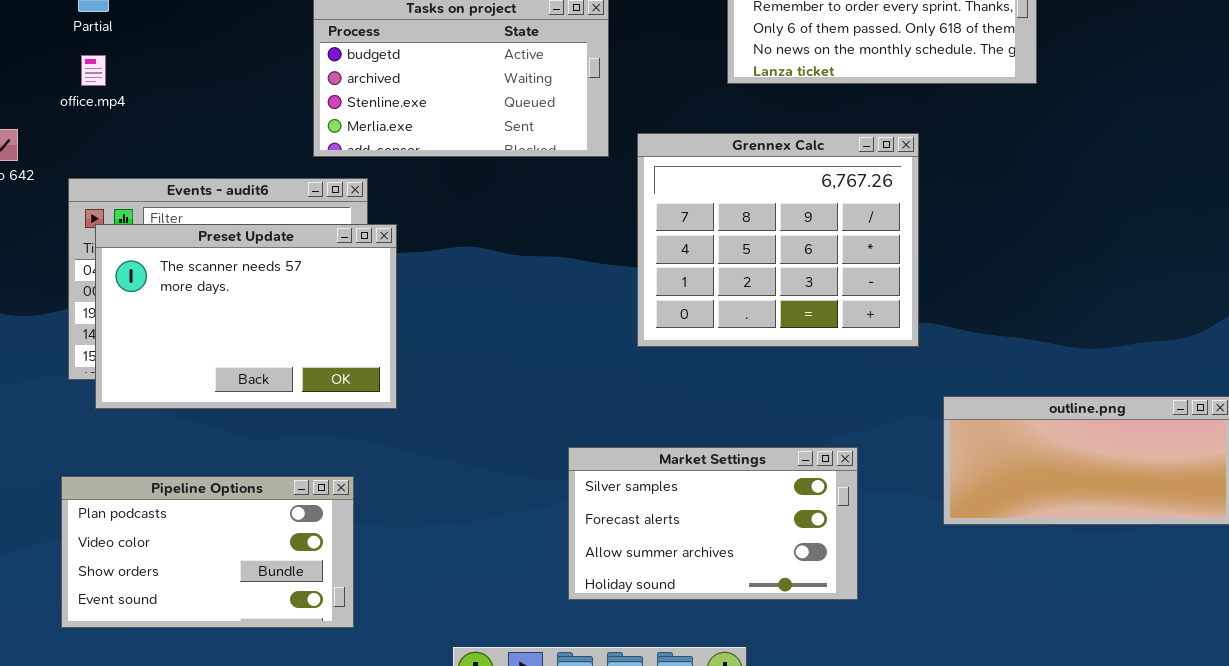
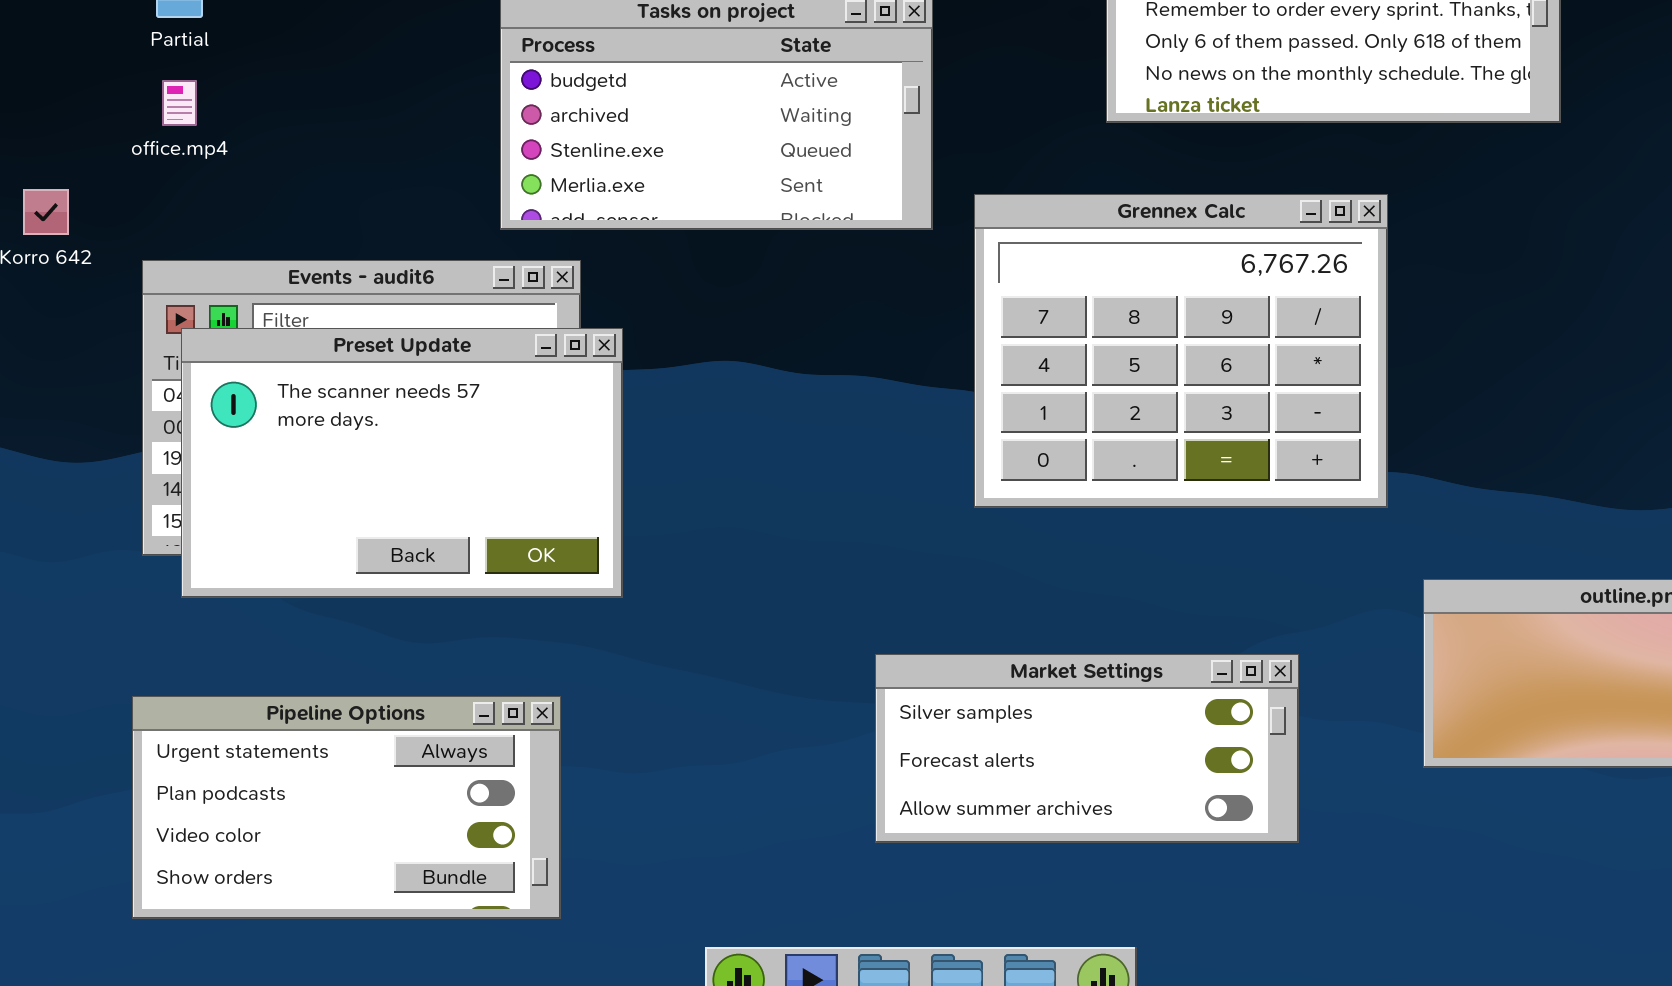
Market Settings: [568,447,858,600] -> [875,654,1299,843], resized
Pipeline Options: [61,476,354,628] -> [132,696,561,919], scrolled up 1 row

